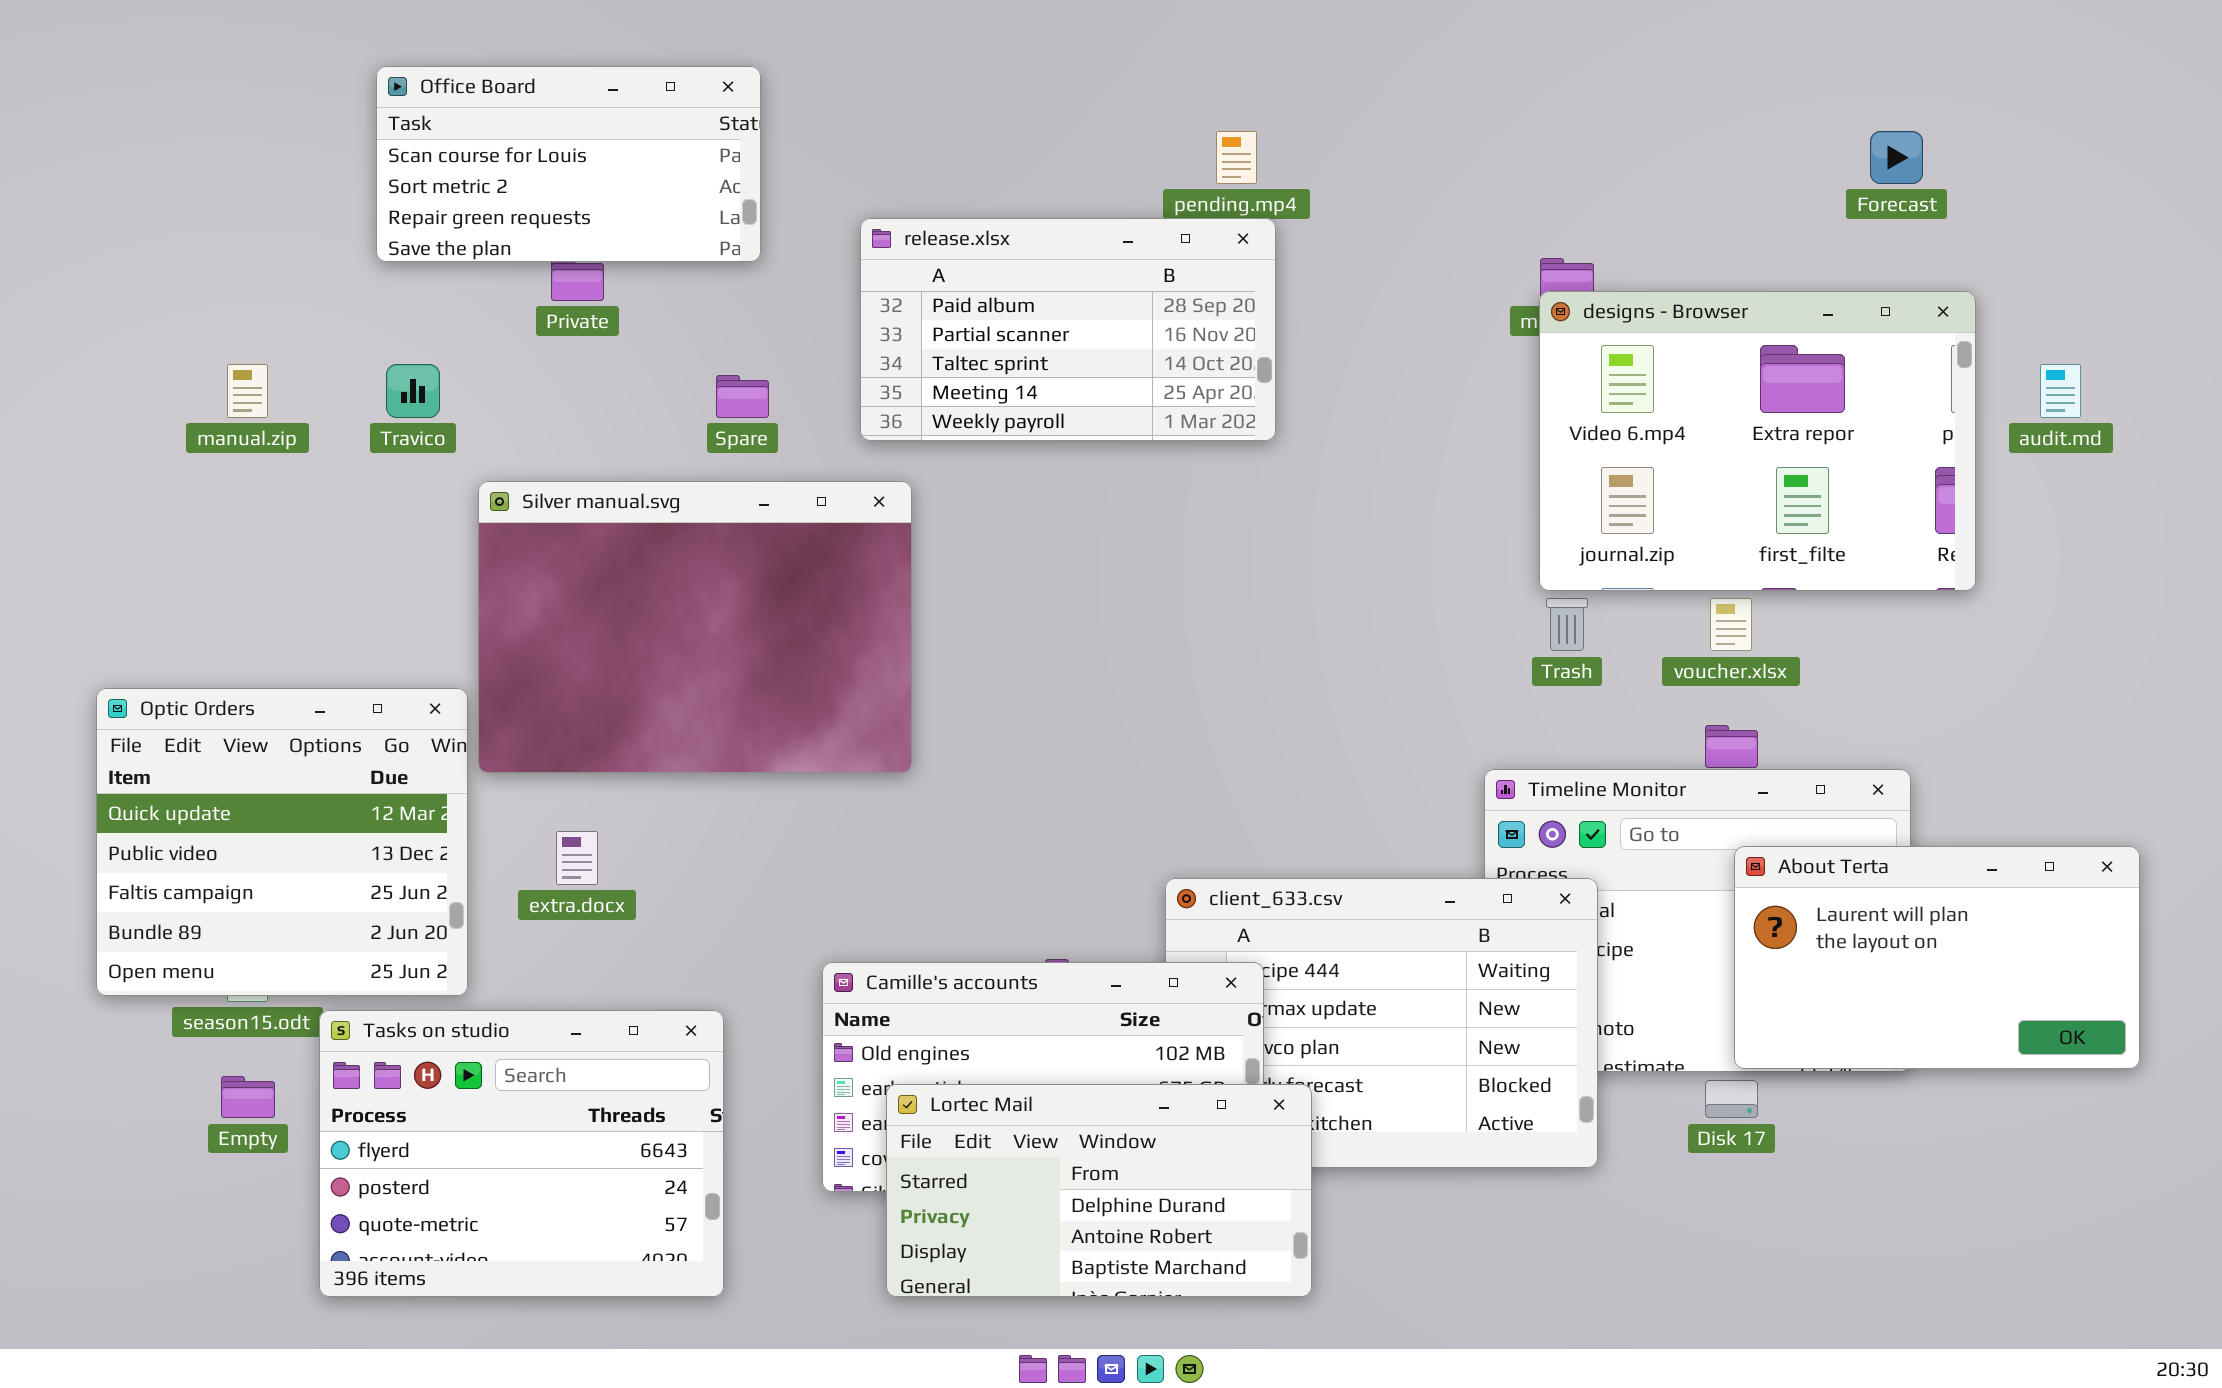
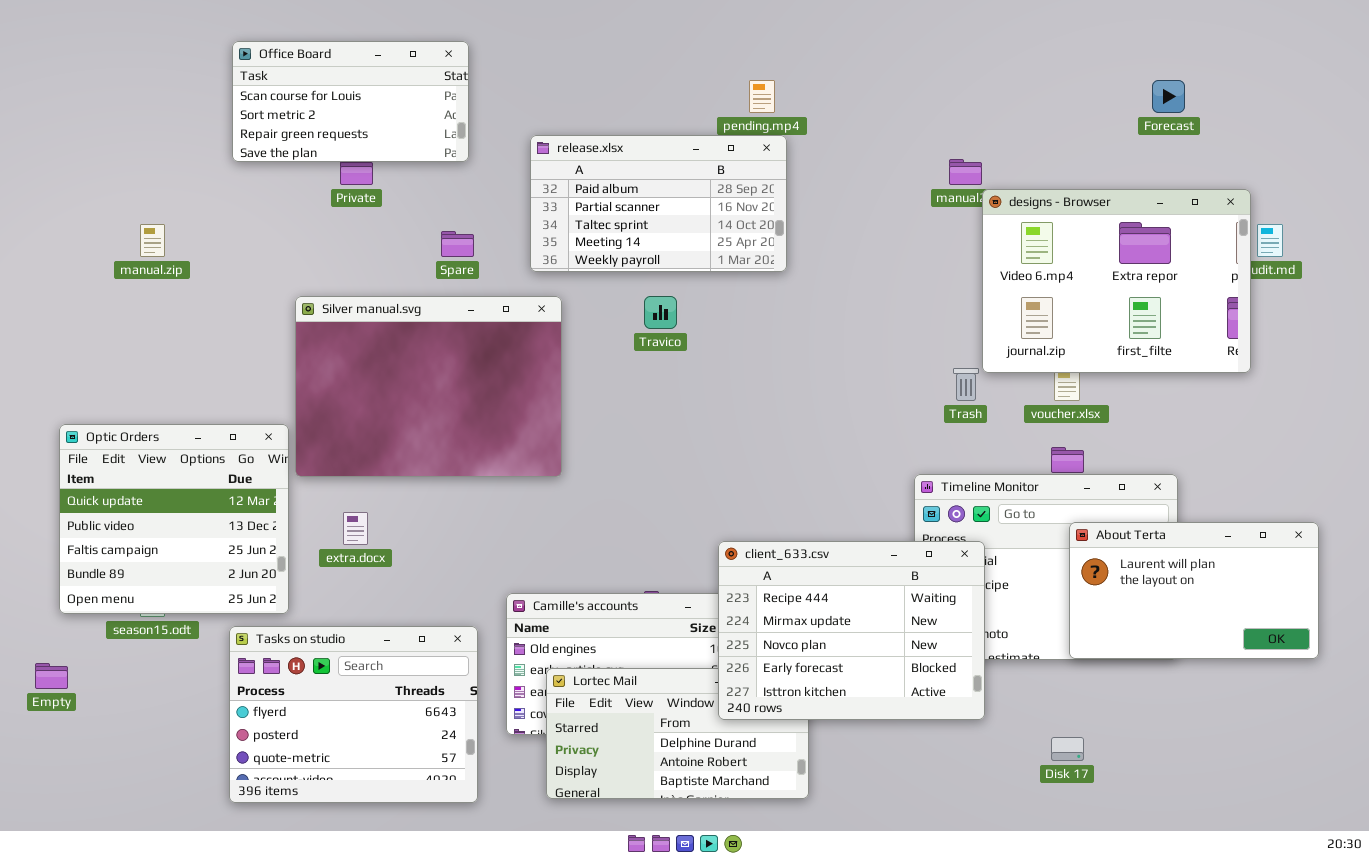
designs - Browser: [1539,291,1976,591] -> [982,189,1251,373], moved
Travico: [386,364,440,418] -> [644,296,677,329], moved
client_633.csv: [1165,878,1598,1168] -> [718,541,985,720], raised
Tasks on studio: [319,1010,724,1297] -> [229,626,478,803], moved
Empty: [221,1076,275,1118] -> [35,663,68,689], moved
Disk 17: [1705,1080,1758,1118] -> [1051,737,1084,761], moved

